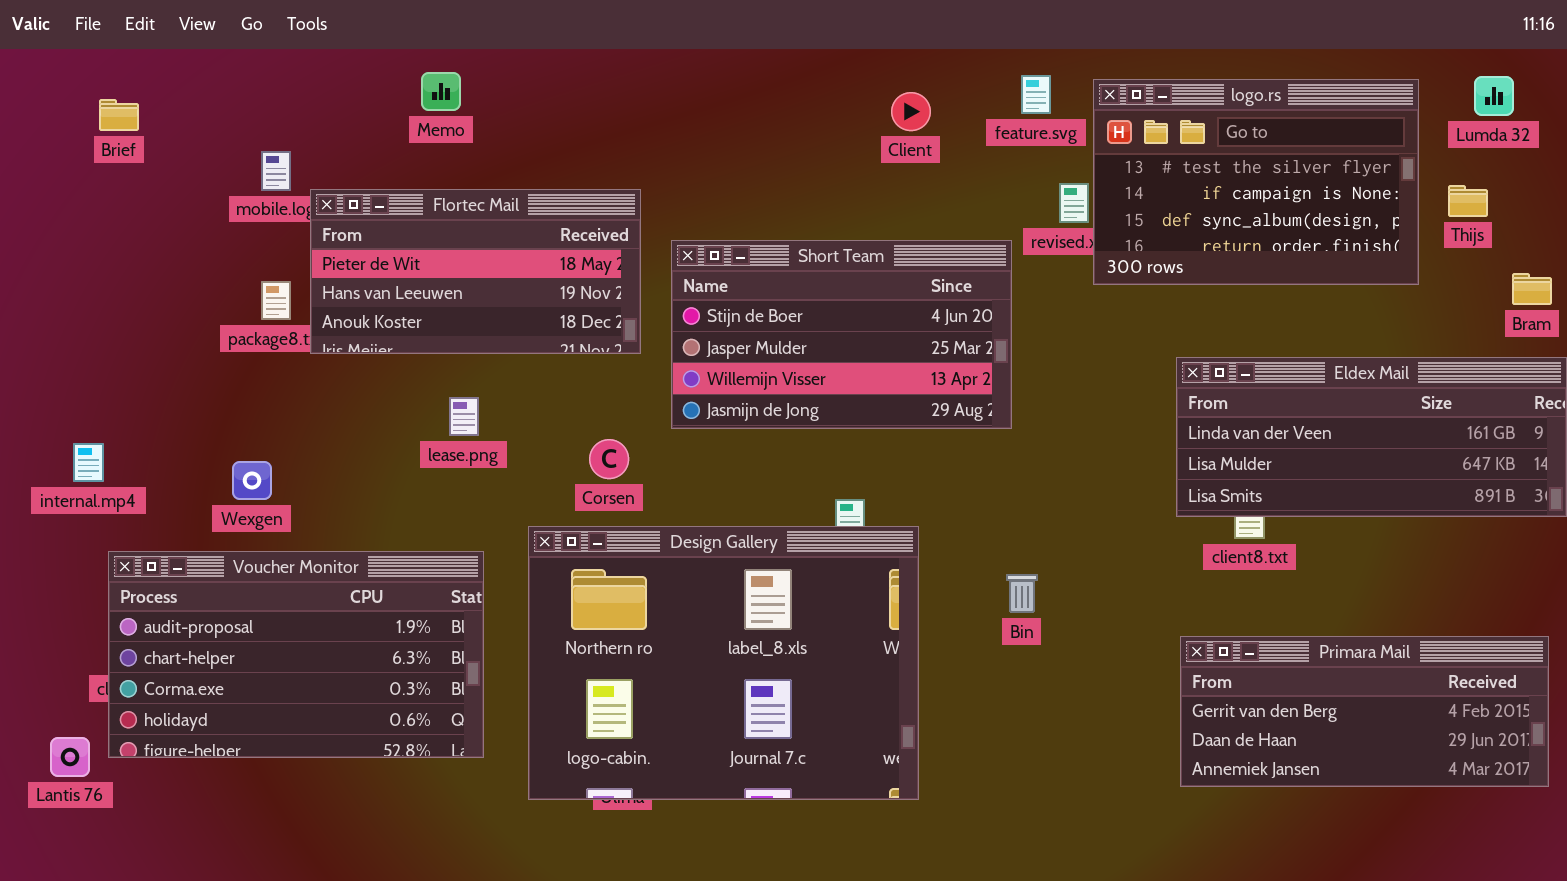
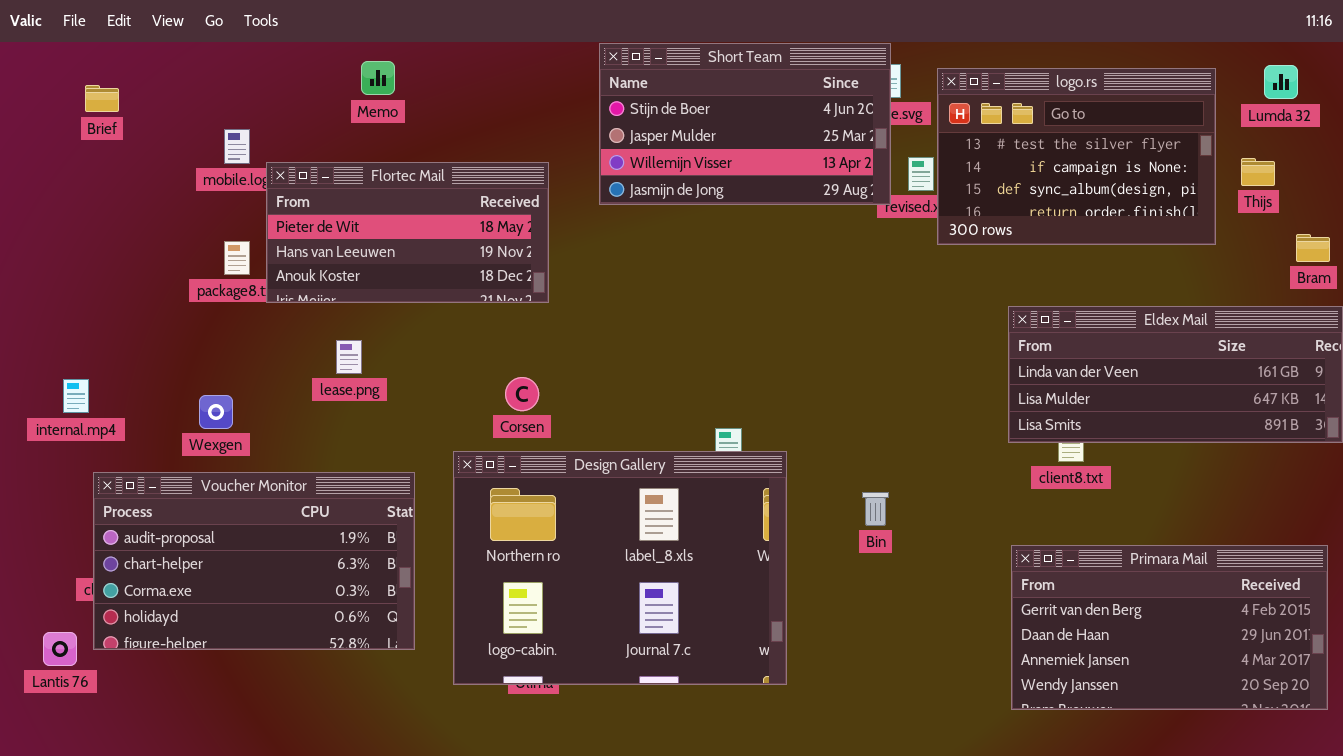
Short Team: [671,240,1012,429] -> [599,43,891,205], moved
lease.png: [449,397,479,436] -> [336,340,362,374], moved
Primara Mail: [1180,636,1549,787] -> [1011,545,1328,710], resized

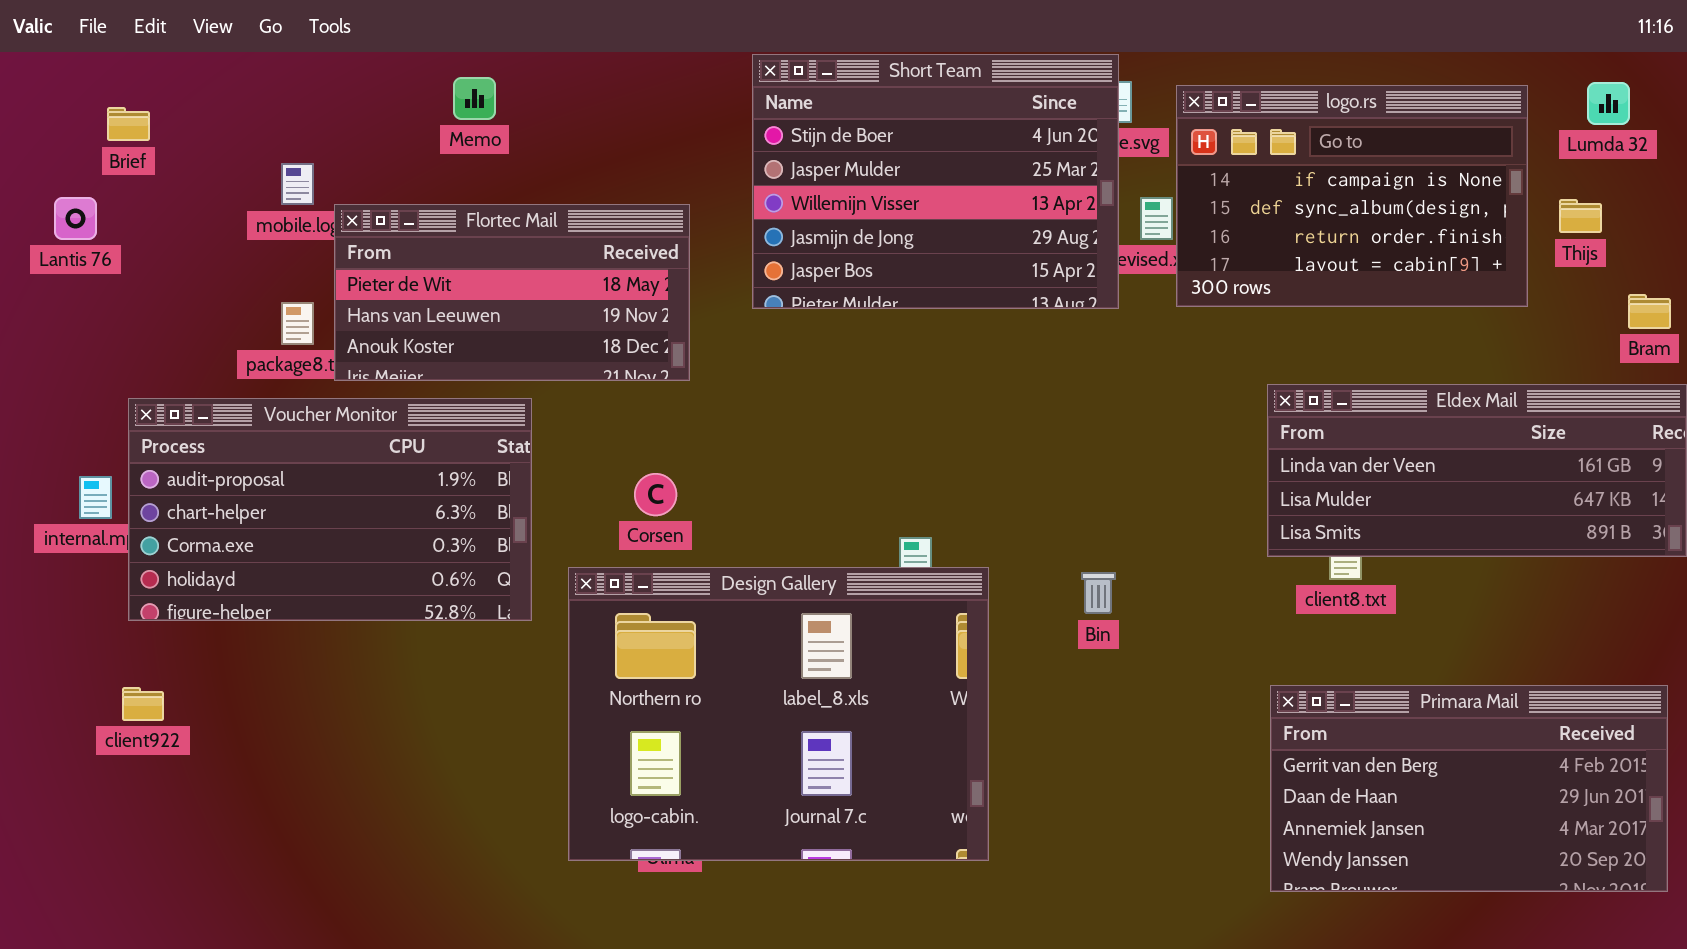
Short Team: [599,43,891,205] -> [752,54,1119,309], resized
logo.rs: [937,68,1216,245] -> [1176,85,1528,307], scrolled down 1 row
Voucher Monitor: [93,472,415,650] -> [128,398,532,621], moved
Bin: [862,492,889,526] -> [1081,572,1116,614], moved
Lantis 76: [43,632,77,666] -> [54,197,97,240], moved

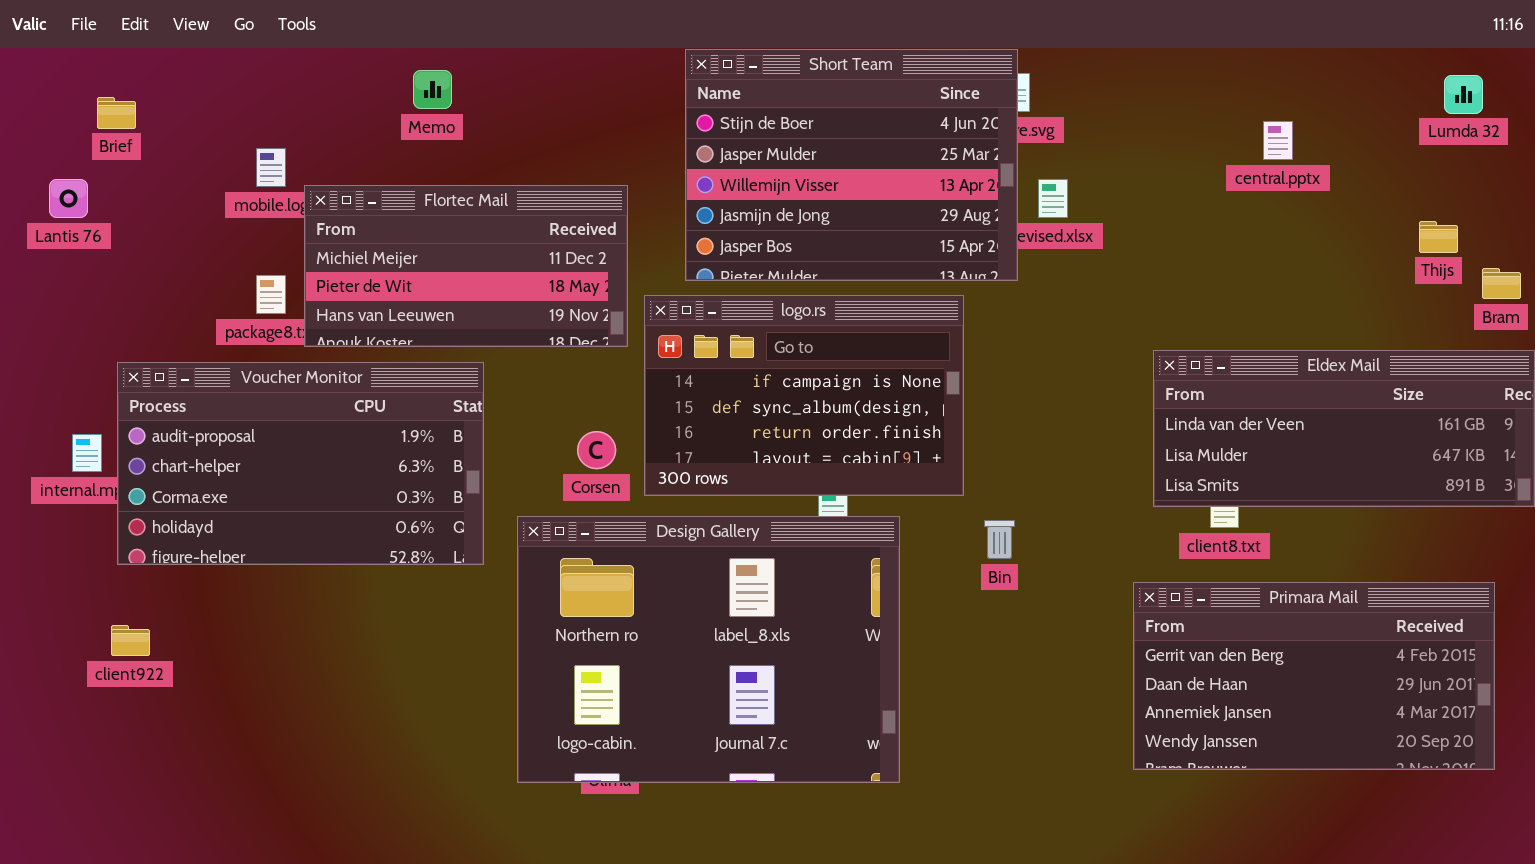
logo.rs: [1176,85,1528,307] -> [644,295,964,496], moved
Thijs: [1559,199,1602,233] -> [1419,221,1458,253], moved
Flortec Mail: [334,204,690,381] -> [304,185,628,347], scrolled up 1 row
Primara Mail: [1270,685,1668,892] -> [1133,582,1495,770], moved

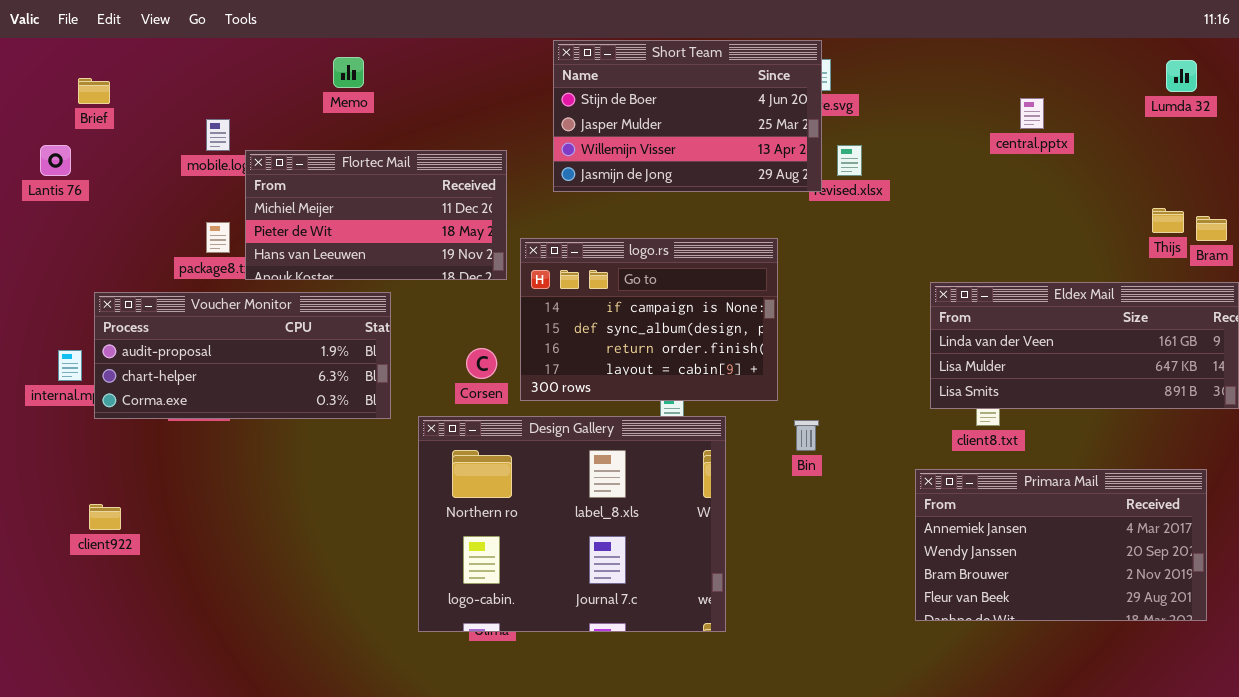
Short Team: [685,49,1018,281] -> [553,40,822,192], resized
Thijs: [1419,221,1458,253] -> [1152,208,1184,233], moved
Voucher Monitor: [117,362,484,565] -> [94,292,391,419], resized
Primara Mail: [1133,582,1495,770] -> [915,469,1207,621], scrolled down 2 rows

